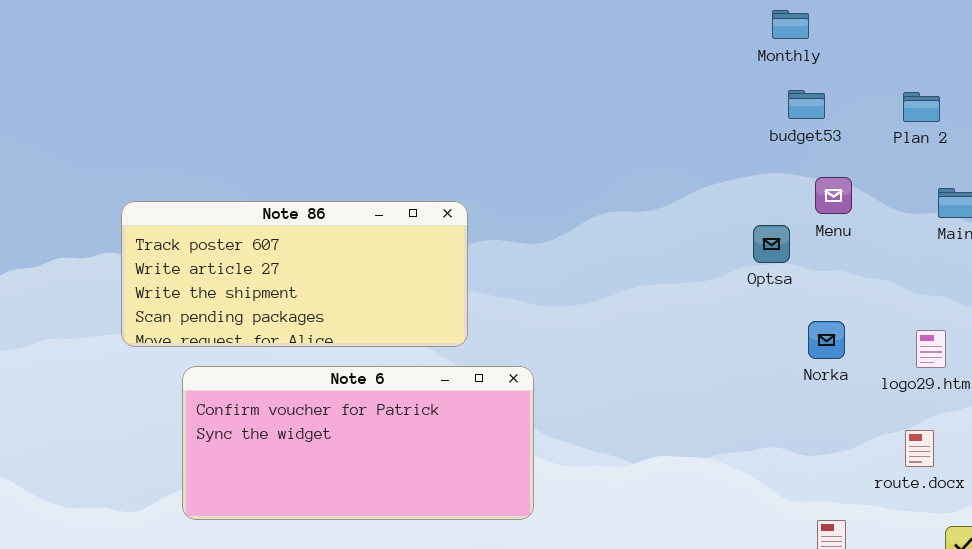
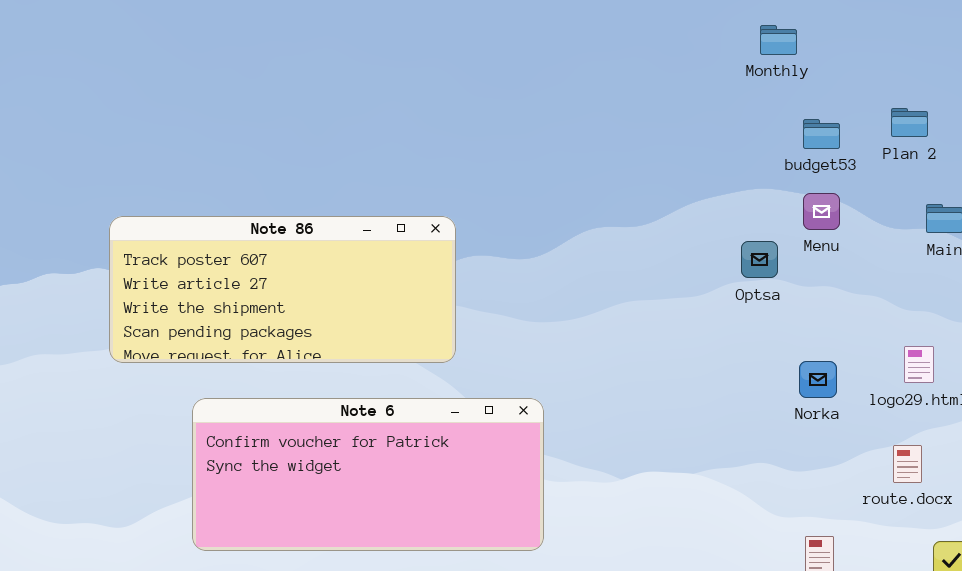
budget53: [788,90,825,119] -> [803,119,840,149], moved
Norka: [808,321,845,359] -> [799,361,837,398], moved
Note 6: [182,366,534,520] -> [192,398,544,551], moved

